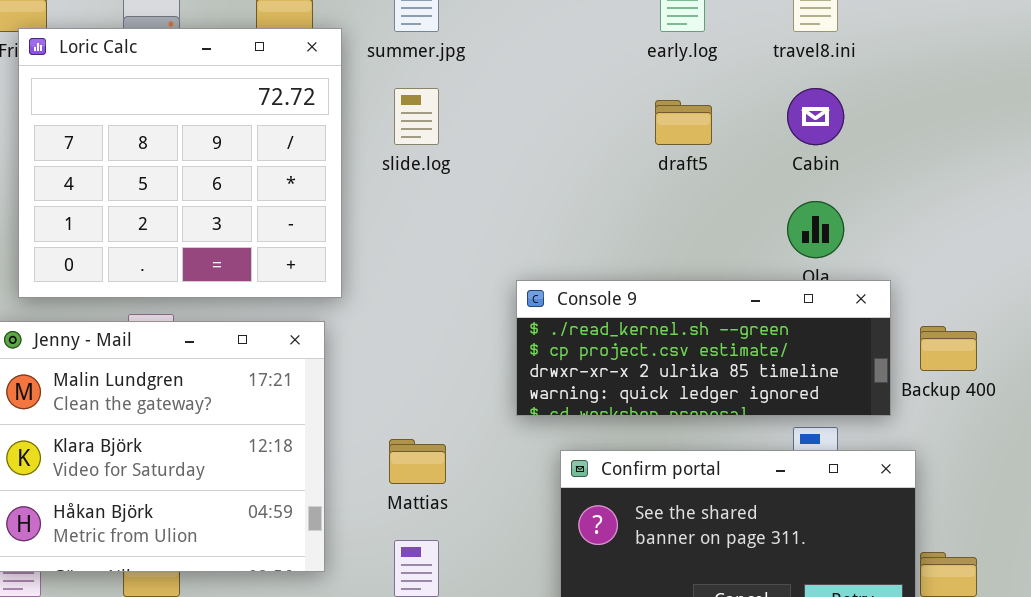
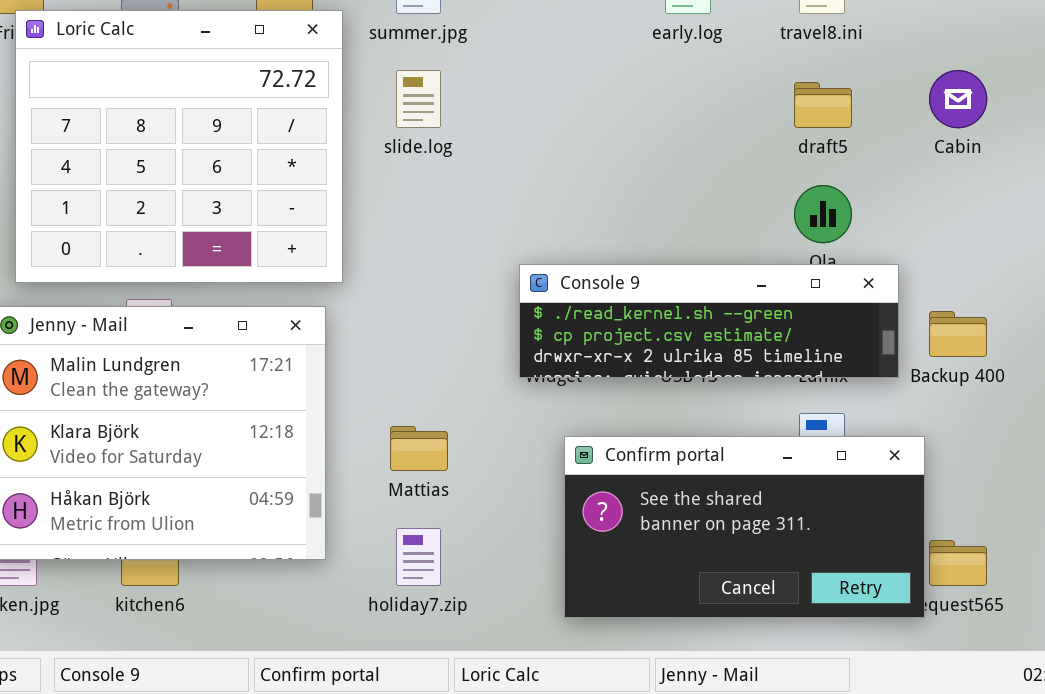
Cabin: [787,88,844,145] -> [929,70,987,128], moved
draft5: [655,100,712,145] -> [794,82,852,128], moved
Console 9: [516,280,891,416] -> [519,264,899,378], resized

